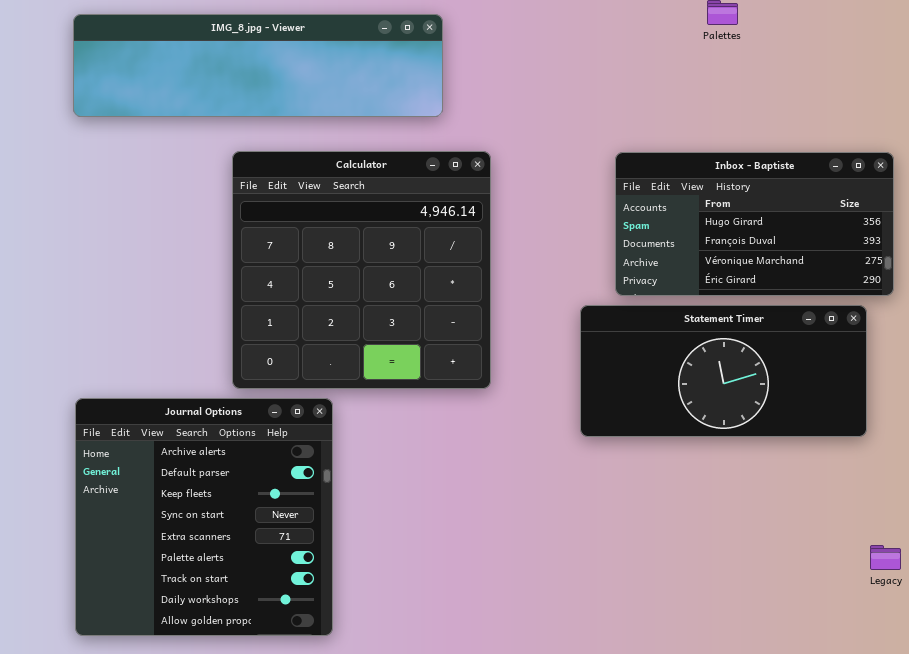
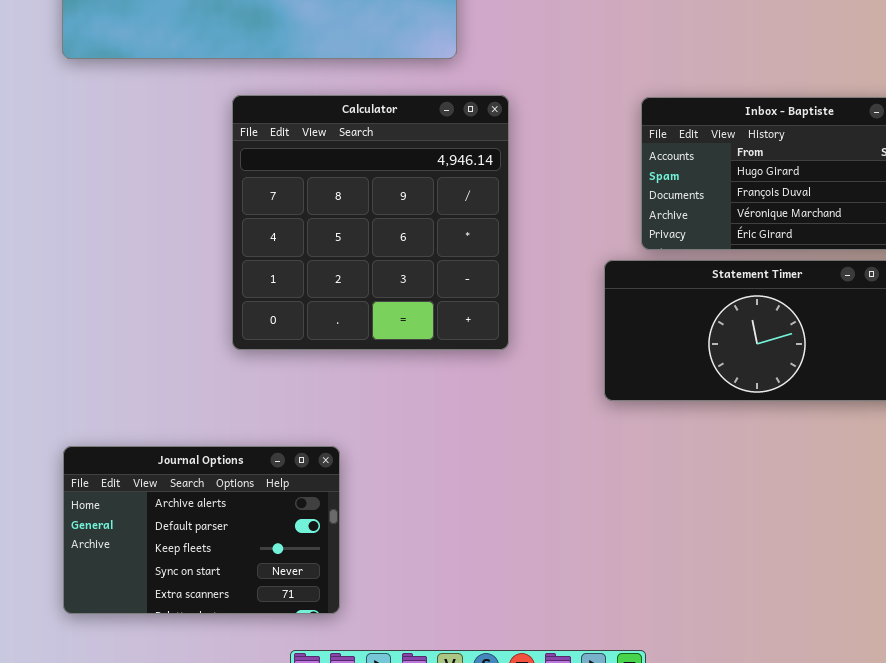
Journal Options: [75,398,333,636] -> [63,446,340,614], resized

